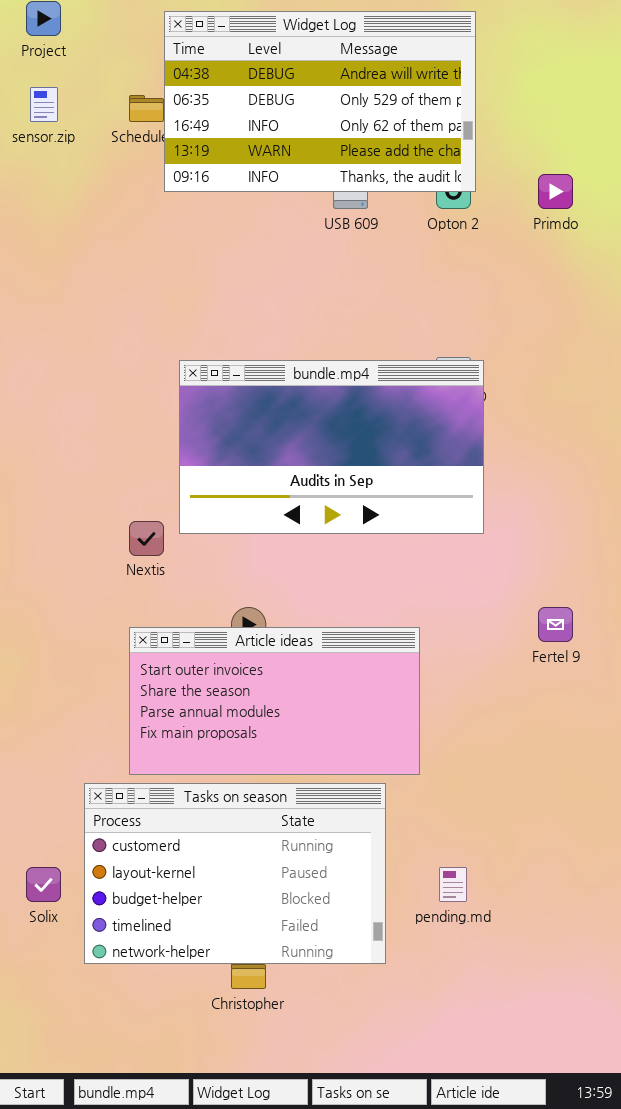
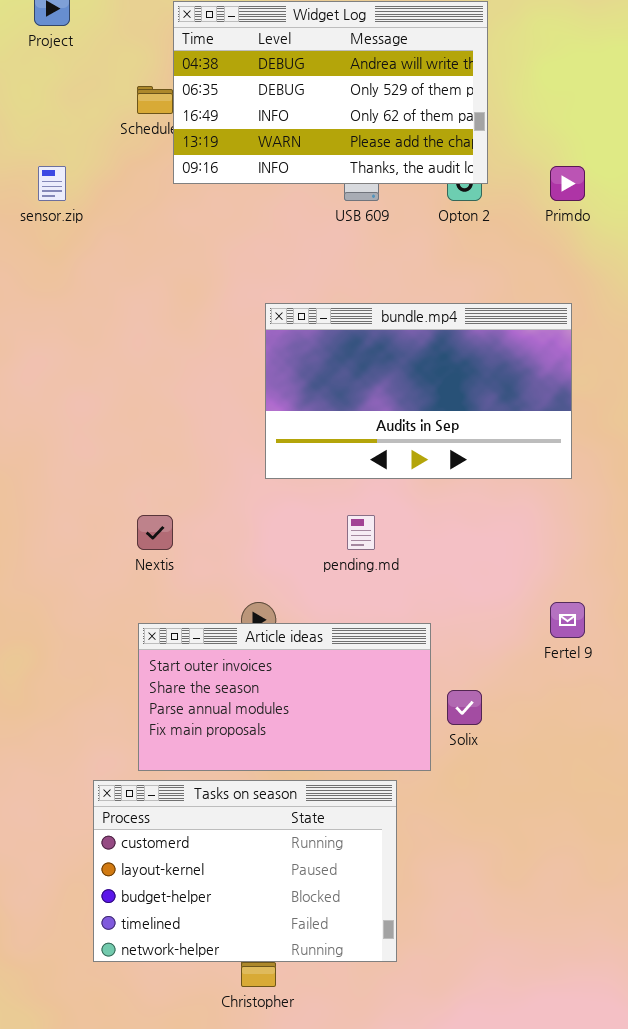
sensor.zip: [30,87,58,122] -> [38,166,66,201], moved
bundle.mp4: [179,360,484,534] -> [265,303,572,479], moved
Solix: [26,867,61,902] -> [447,690,482,725], moved
pending.md: [439,867,467,902] -> [347,515,375,550], moved

